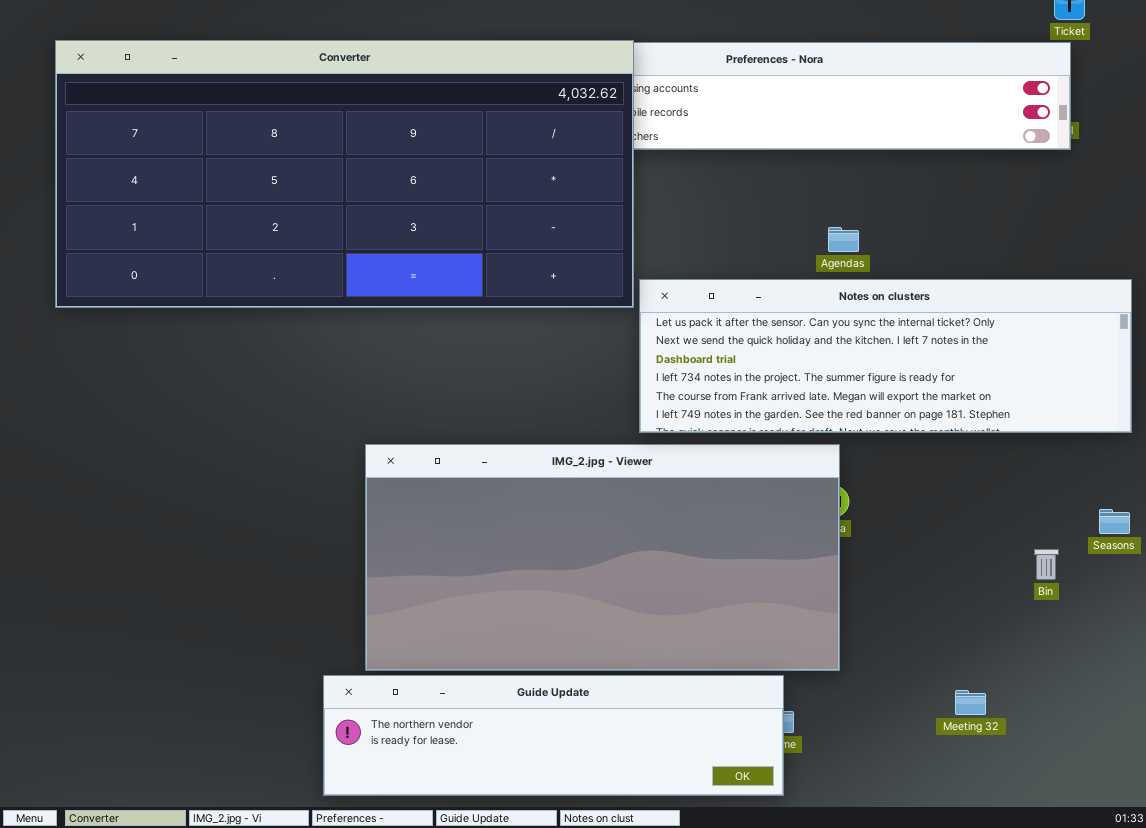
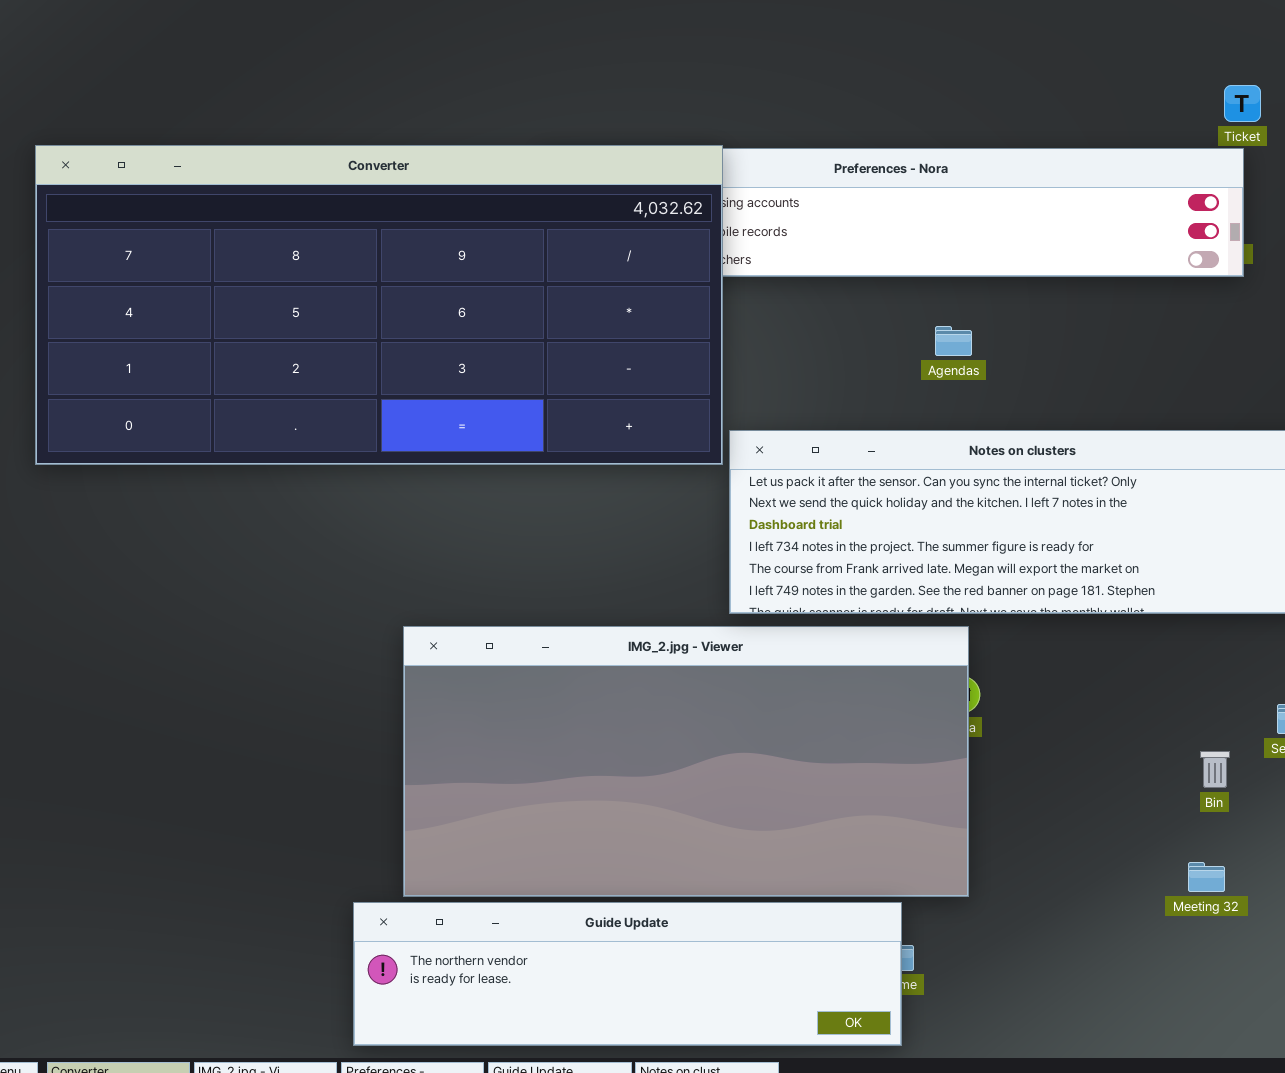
Agendas: [828,227,859,252] -> [935,326,972,356], moved
Meeting 32: [955,690,986,715] -> [1188,862,1225,892], moved

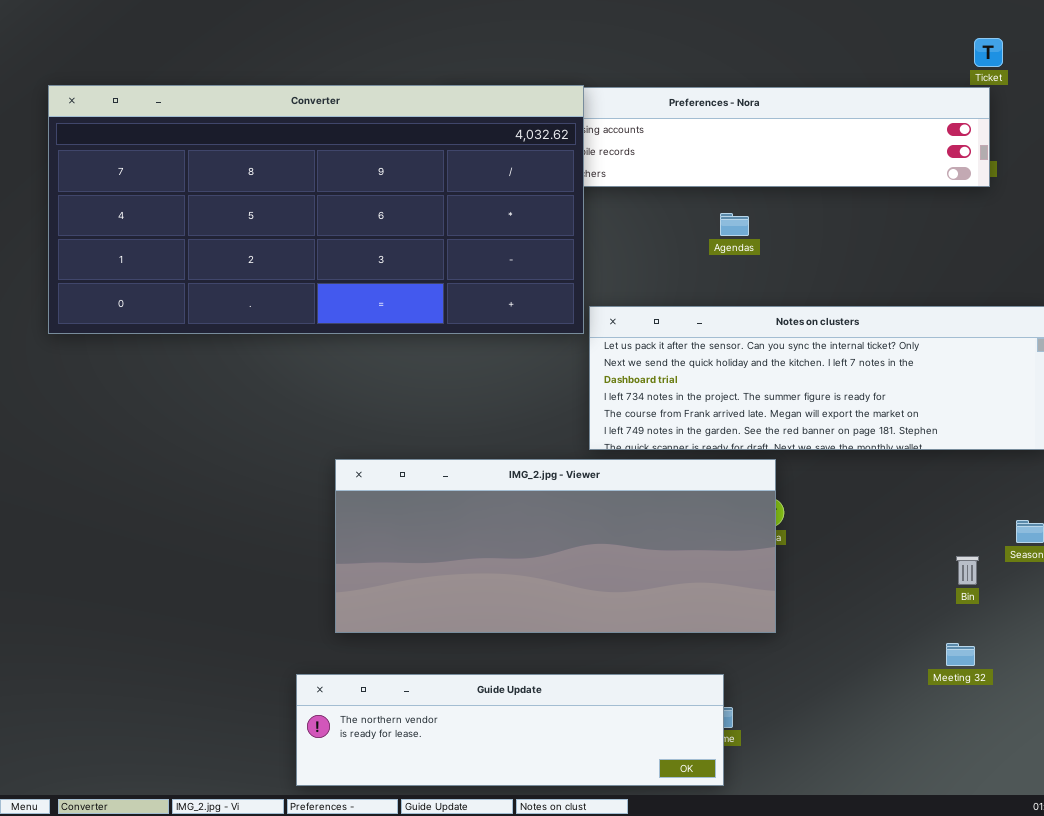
Agendas: [935,326,972,356] -> [720,213,749,236], moved
IMG_2.jpg - Viewer: [403,626,969,897] -> [335,459,776,633], resized

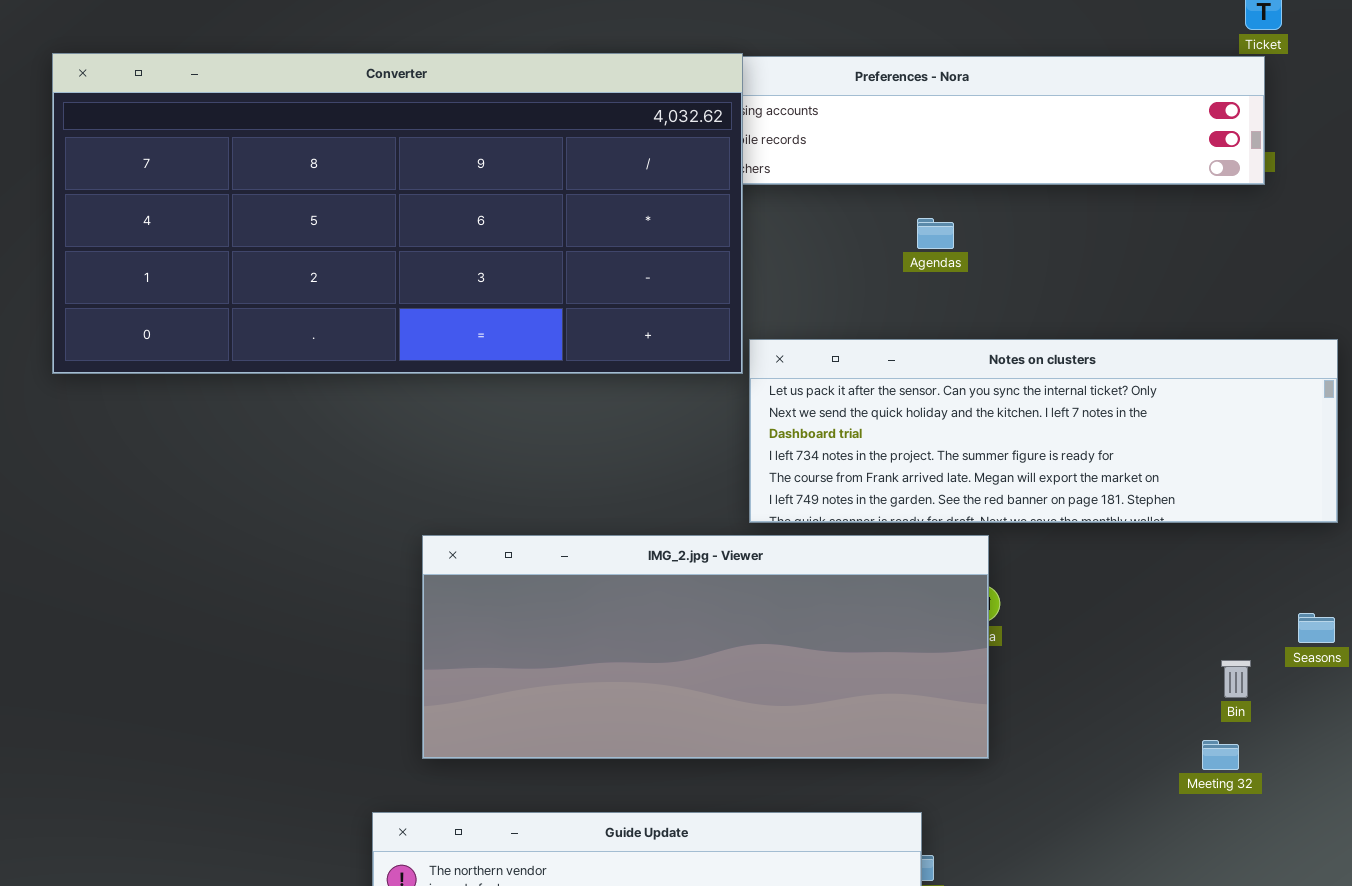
Meeting 32: [946,643,975,666] -> [1202,740,1239,770], moved

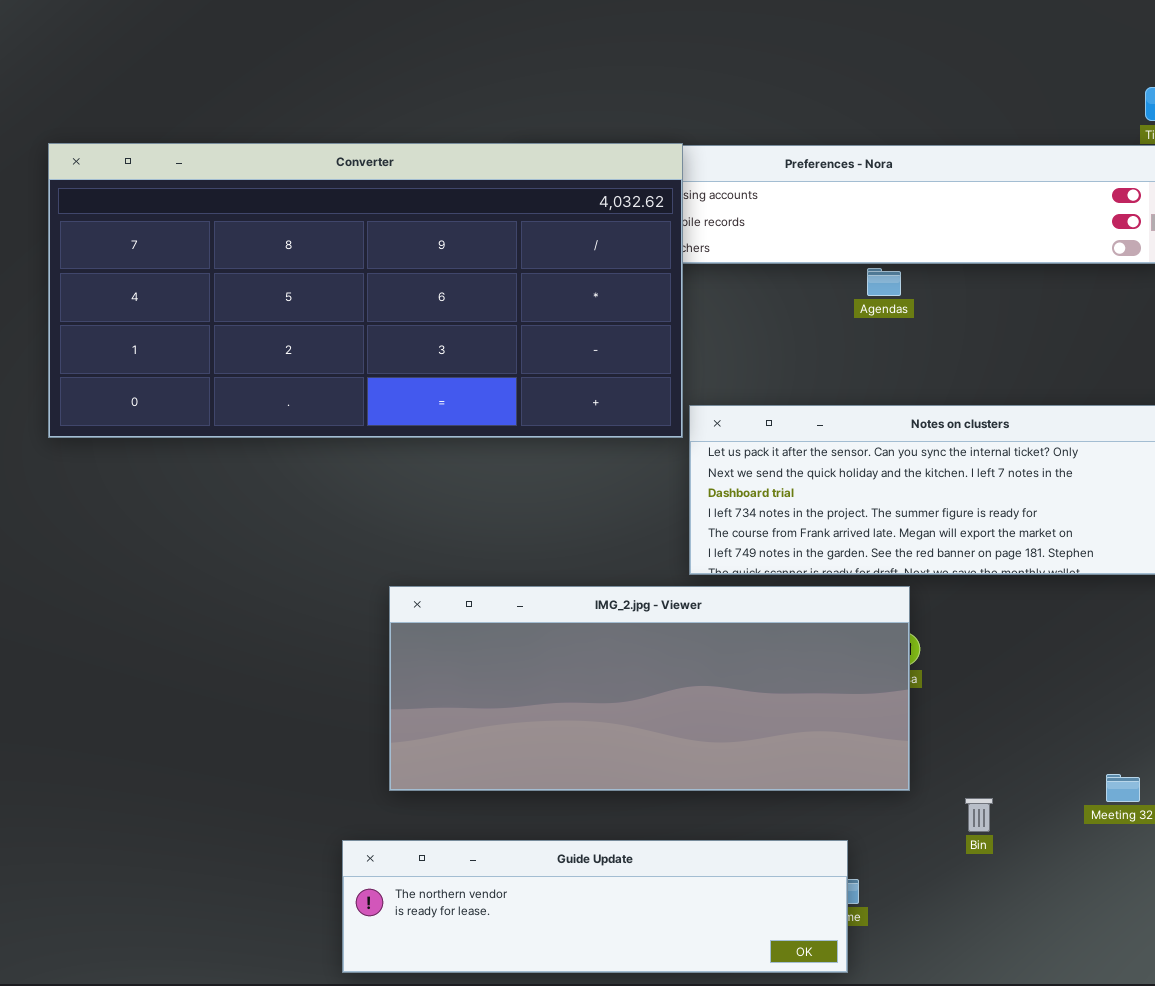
Agendas: [917,218,954,249] -> [867,268,901,296], moved
Bin: [1221,660,1251,698] -> [965,798,993,832], moved

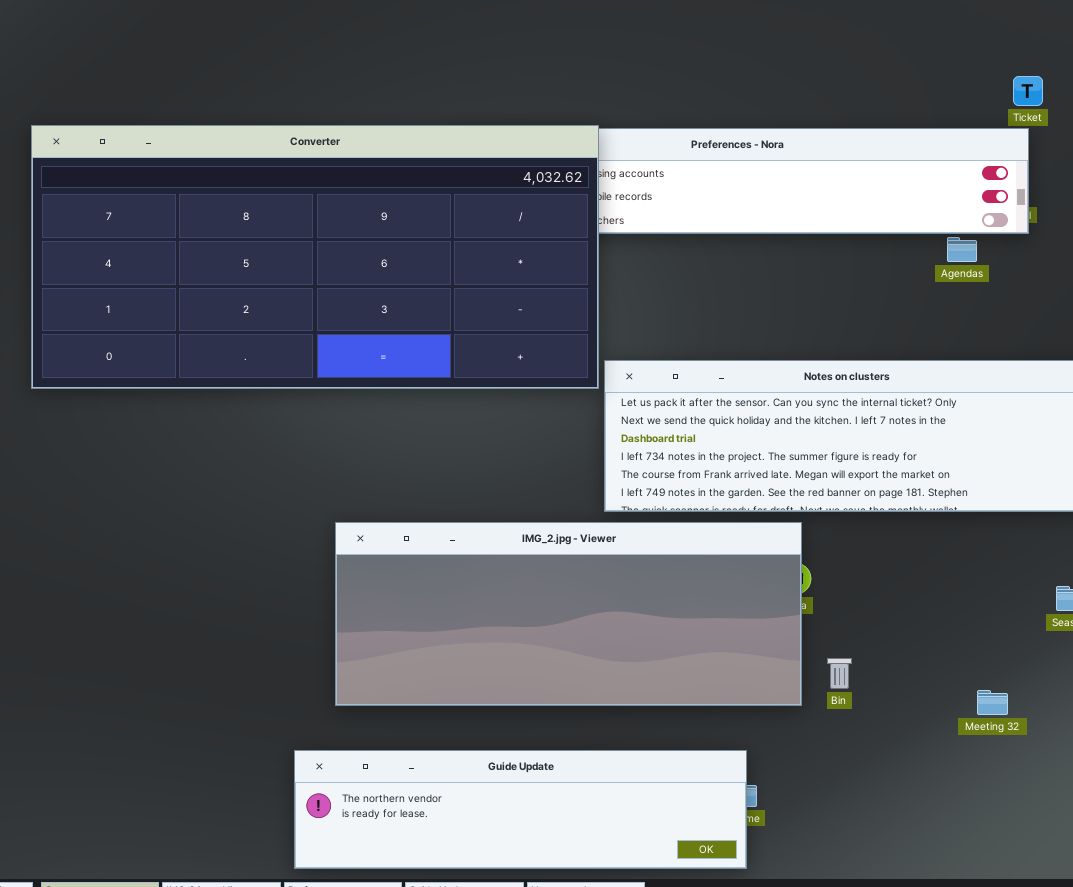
Agendas: [867,268,901,296] -> [947,237,977,262], moved
Bin: [965,798,993,832] -> [827,658,852,689], moved

